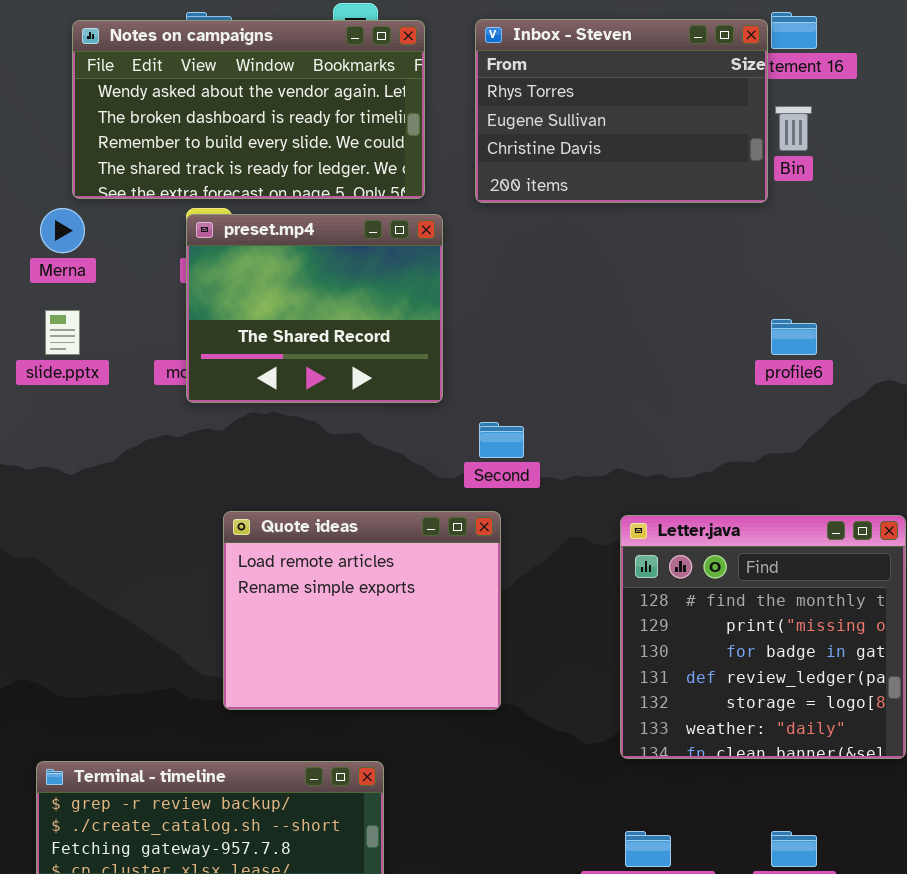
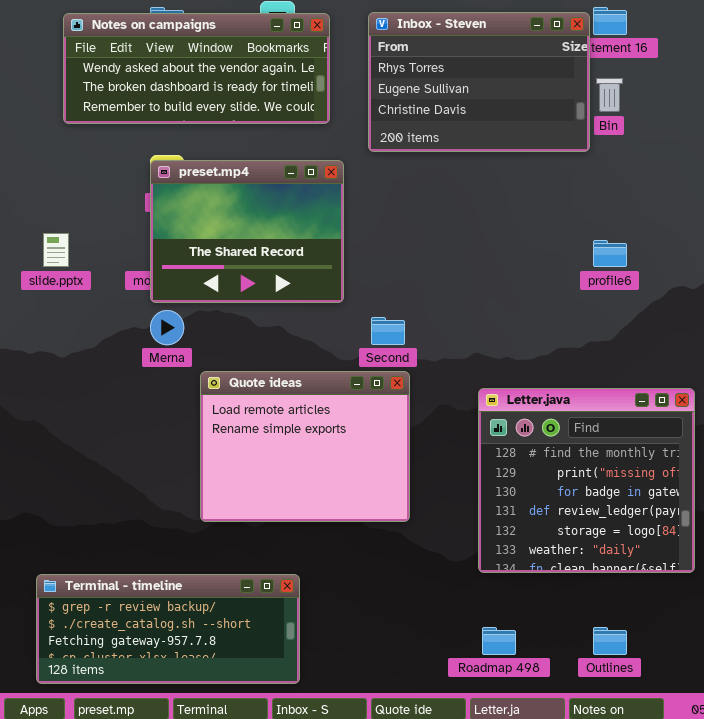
Notes on campaigns: [72,20,425,199] -> [63,13,330,124], resized
Merna: [40,208,85,253] -> [150,310,184,345], moved
Quote ideas: [223,511,501,710] -> [200,371,410,522], moved

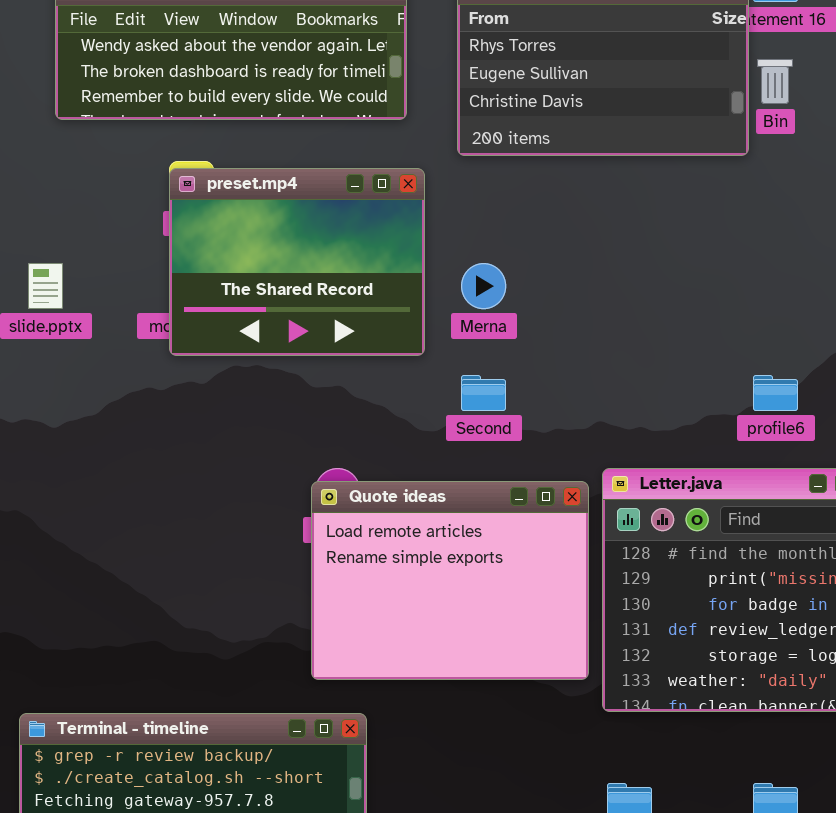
profile6: [593,240,627,267] -> [753,375,798,411], moved
Merna: [150,310,184,345] -> [461,263,506,309], moved
Quote ideas: [200,371,410,522] -> [311,481,589,680], moved

